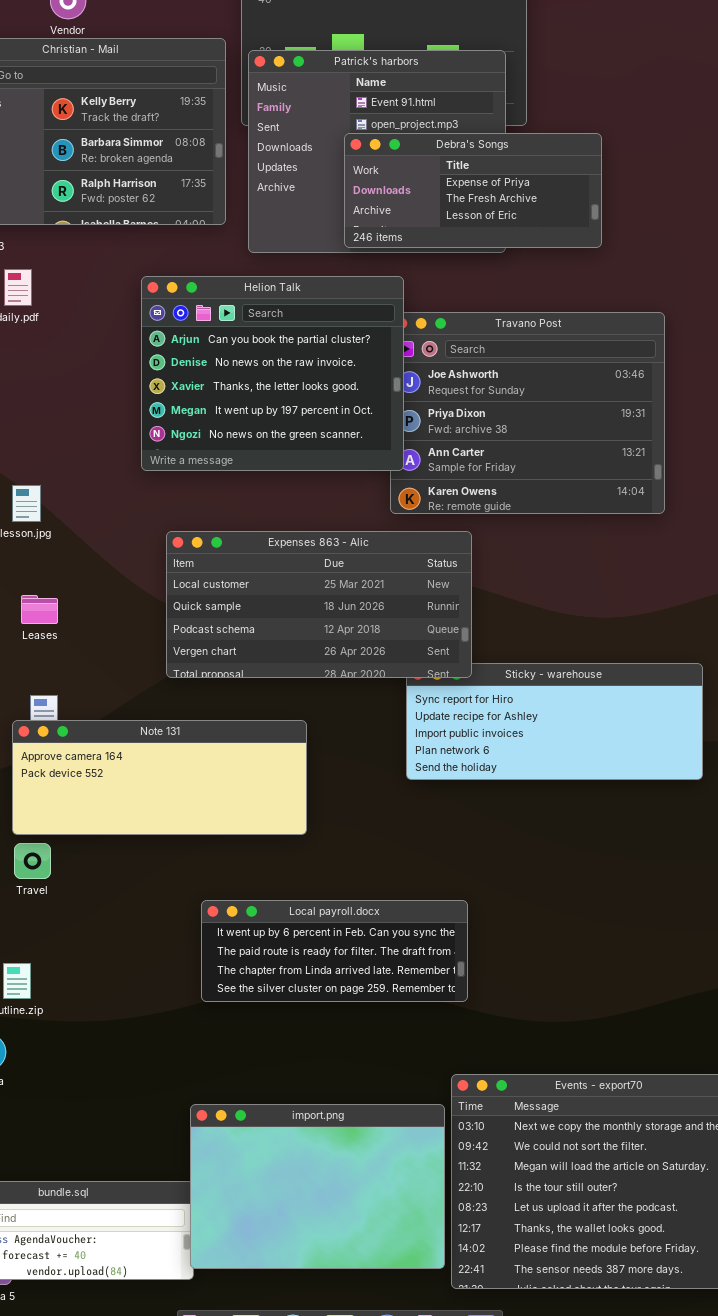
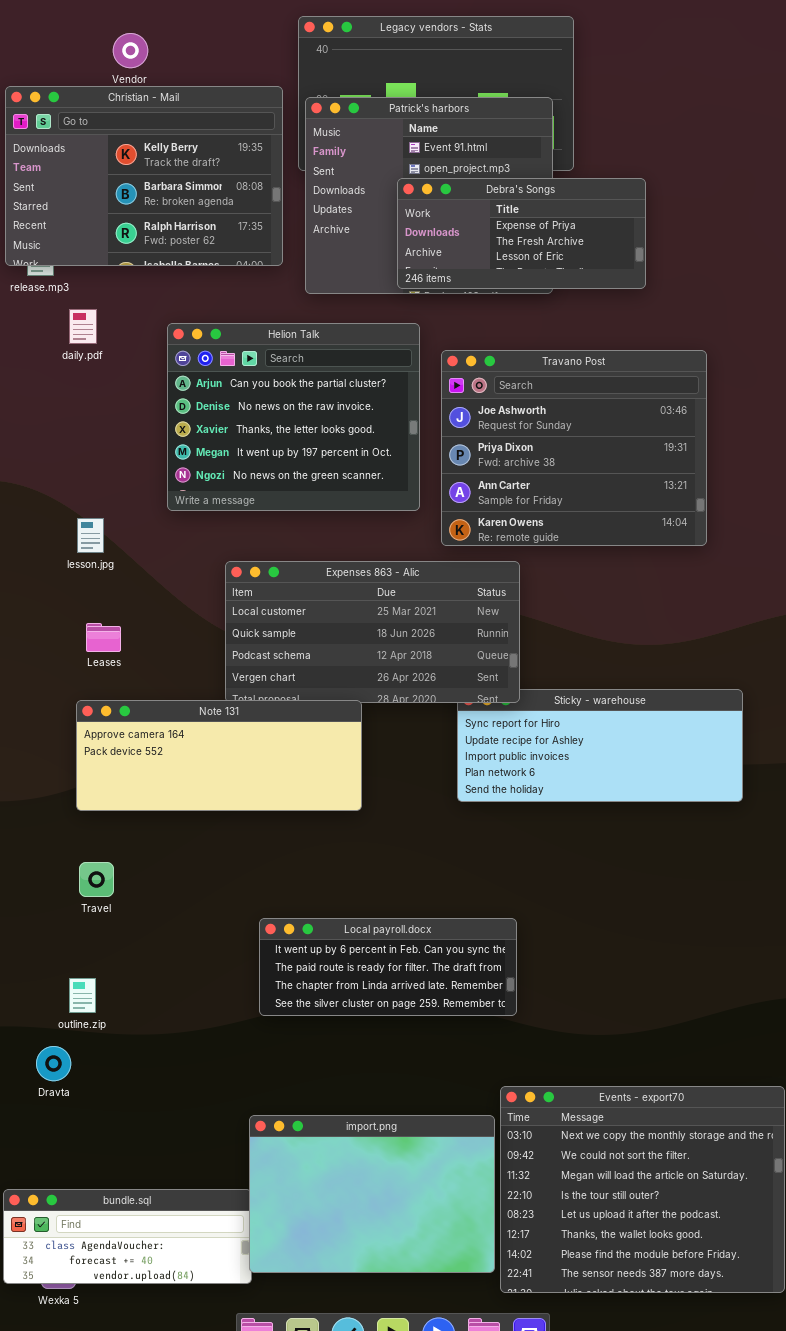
Helion Talk: [141,276,404,471] -> [167,323,420,511], moved
Note 131: [12,720,307,835] -> [76,700,362,811], moved

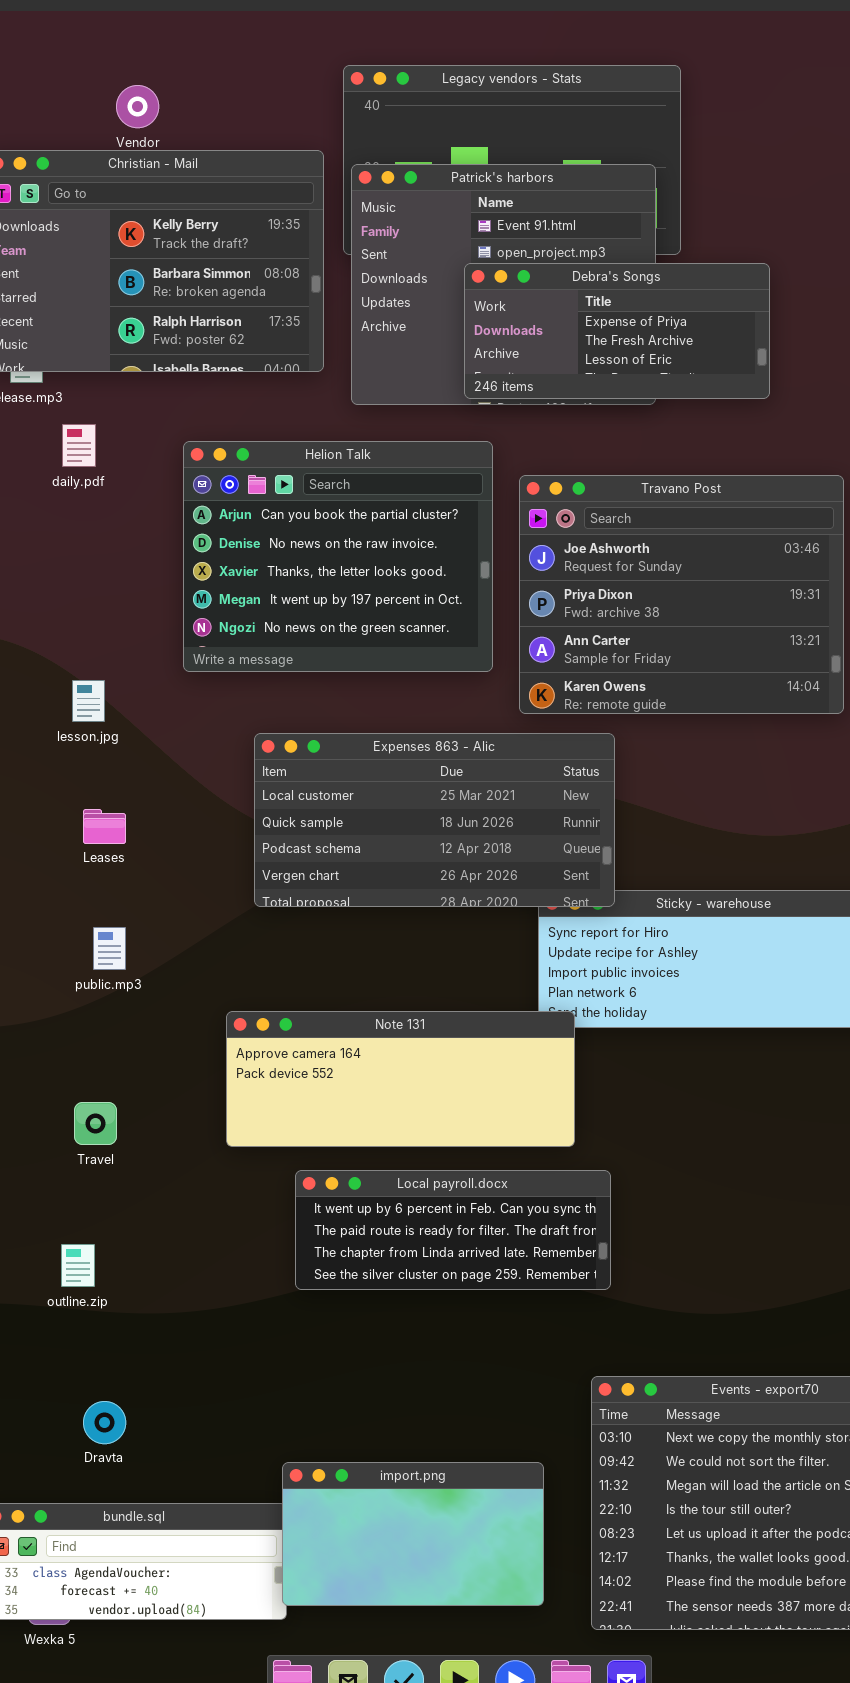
Note 131: [76,700,362,811] -> [226,1011,575,1147], moved
Dravta: [36,1046,71,1081] -> [83,1401,126,1444], moved
import.png: [249,1115,495,1273] -> [282,1462,544,1606], resized

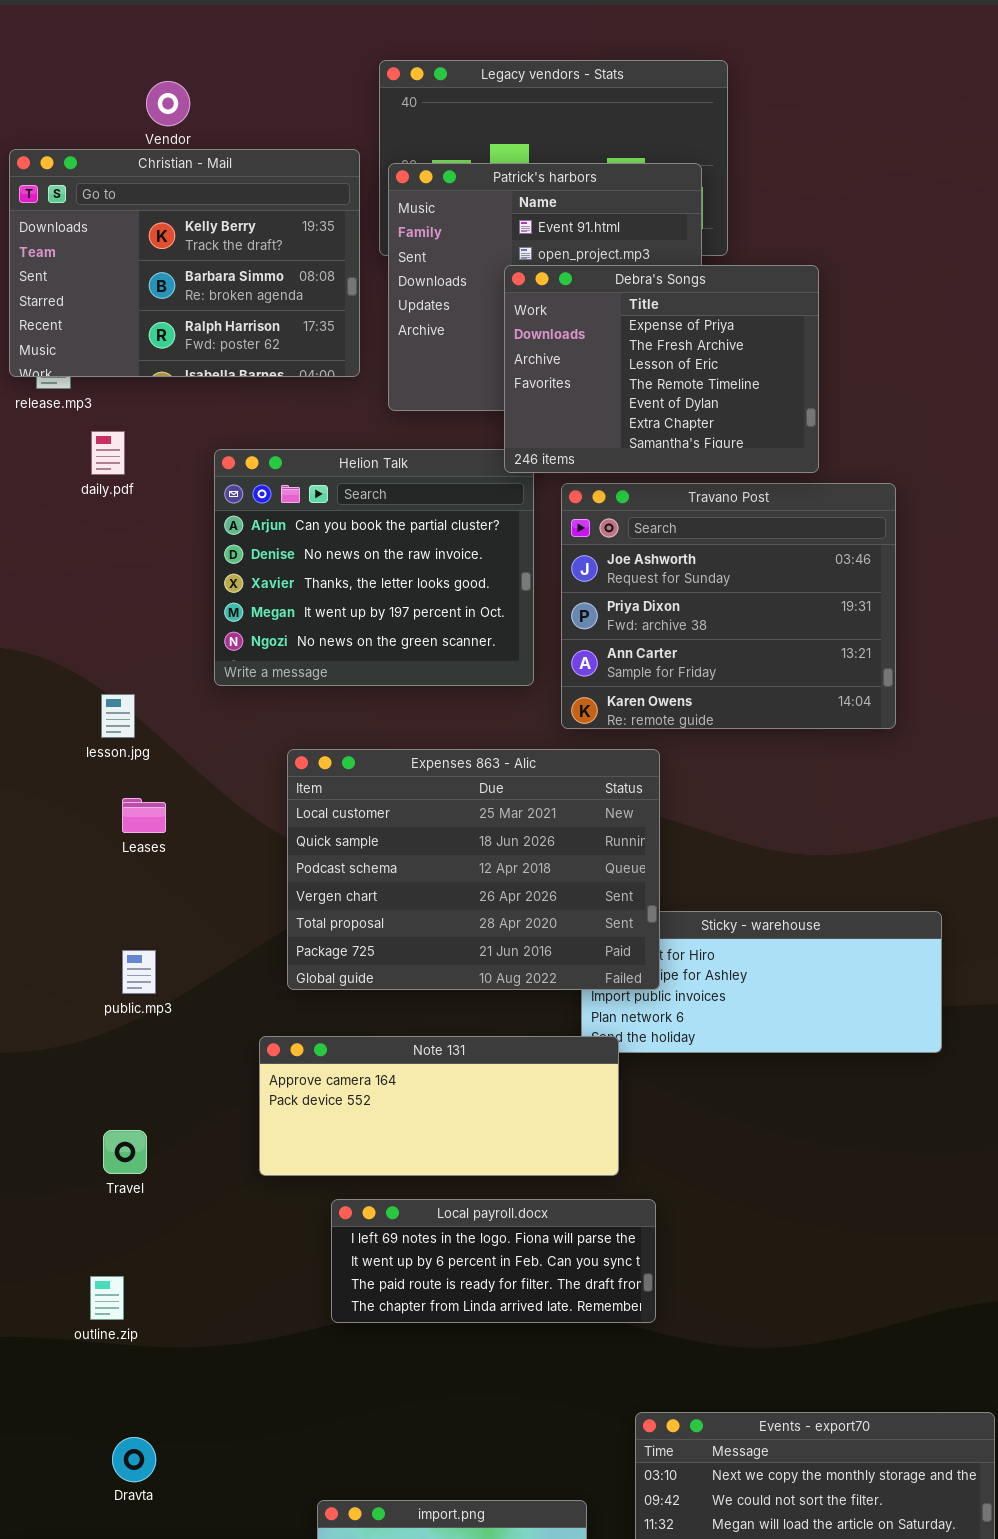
Debra's Songs: [464,263,770,399] -> [504,265,819,473], resized
Expenses 863 - Alic: [254,733,615,907] -> [287,749,660,990], resized
Leases: [83,809,126,844] -> [122,798,166,833], moved
Local payroll.docx: [295,1170,611,1290] -> [331,1199,656,1323], scrolled up 1 row

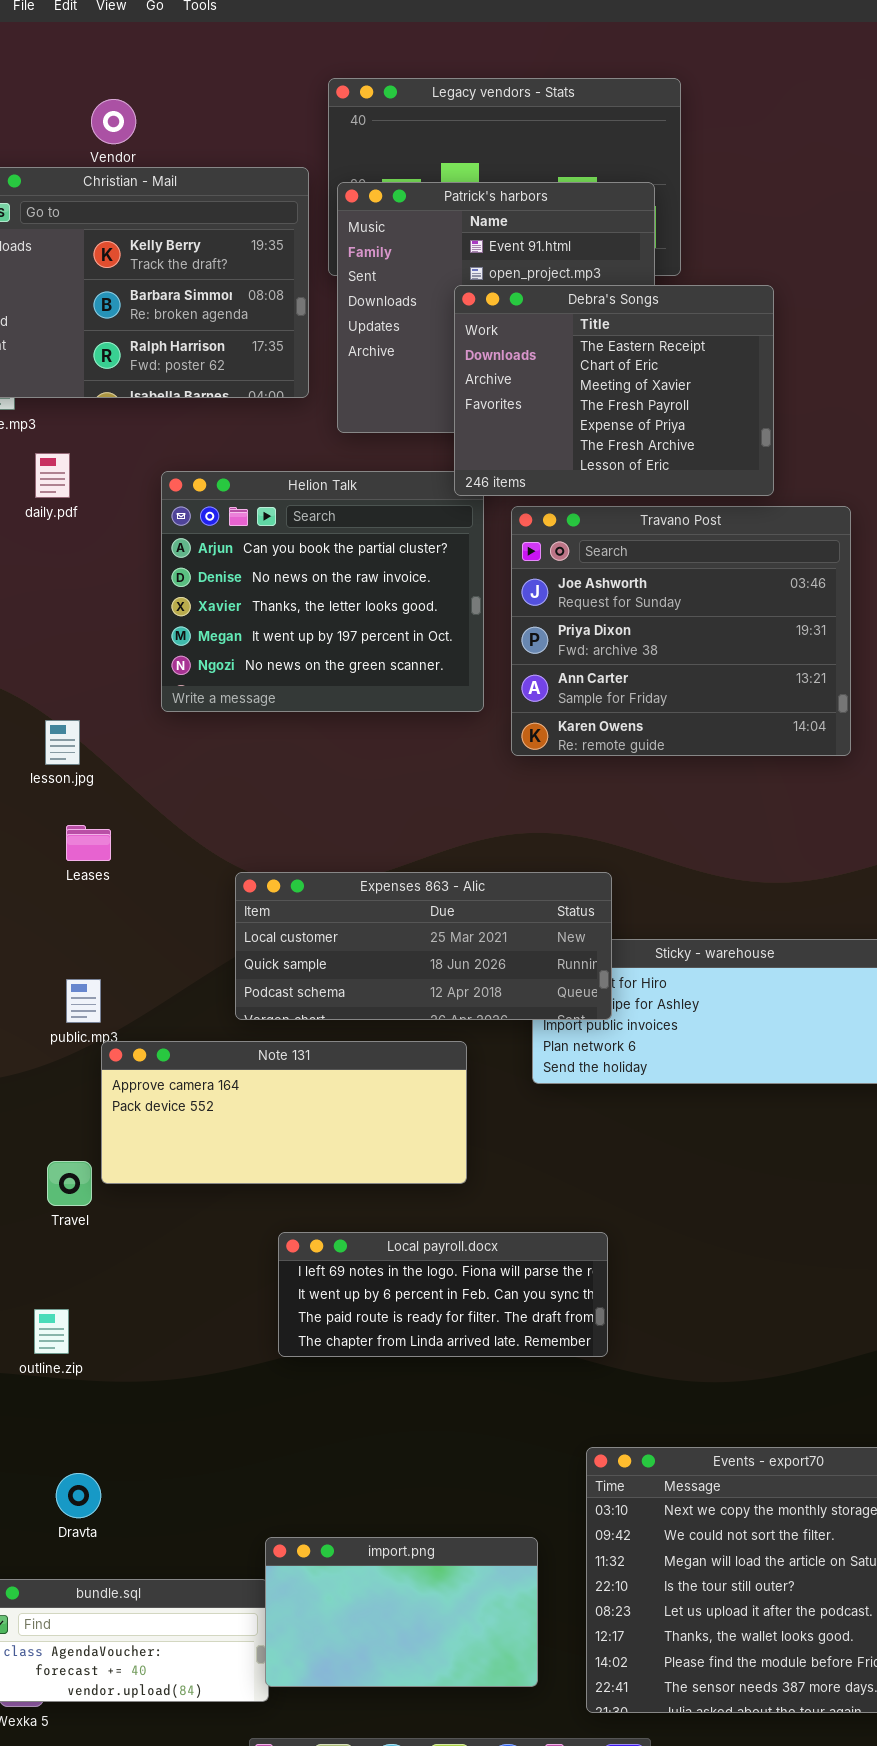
Debra's Songs: [504,265,819,473] -> [454,285,774,496], scrolled up 4 rows
Expenses 863 - Alic: [287,749,660,990] -> [235,872,612,1020], resized
Note 131: [259,1036,619,1176] -> [101,1041,467,1184], moved

